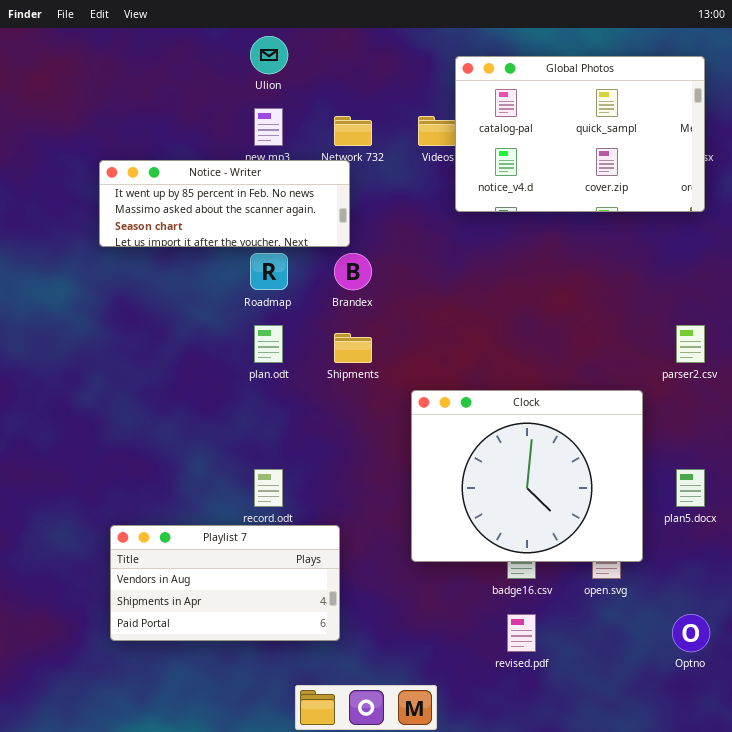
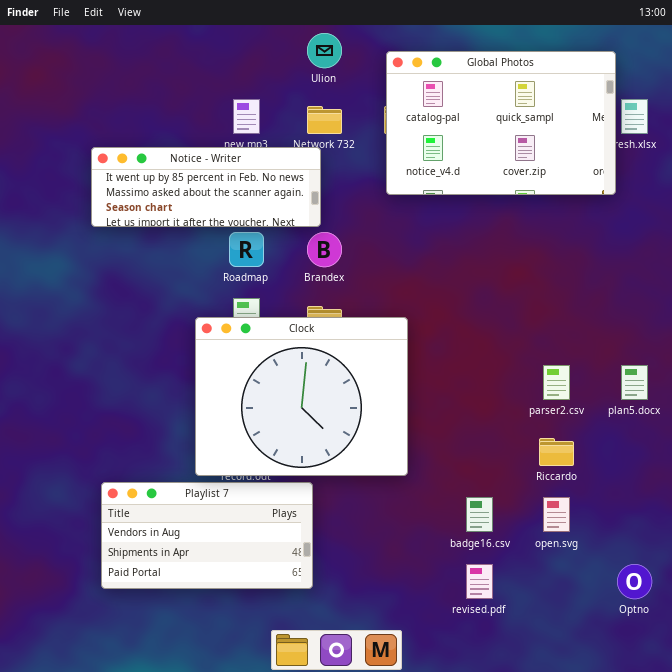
Ulion: [250,36,288,74] -> [307,33,342,68], moved
Global Photos: [455,56,705,212] -> [386,51,616,195], moved
parser2.csv: [676,325,705,363] -> [543,365,570,400], moved
Clock: [411,390,643,562] -> [195,317,408,476], moved
plan5.docx: [676,469,705,507] -> [621,365,648,400], moved

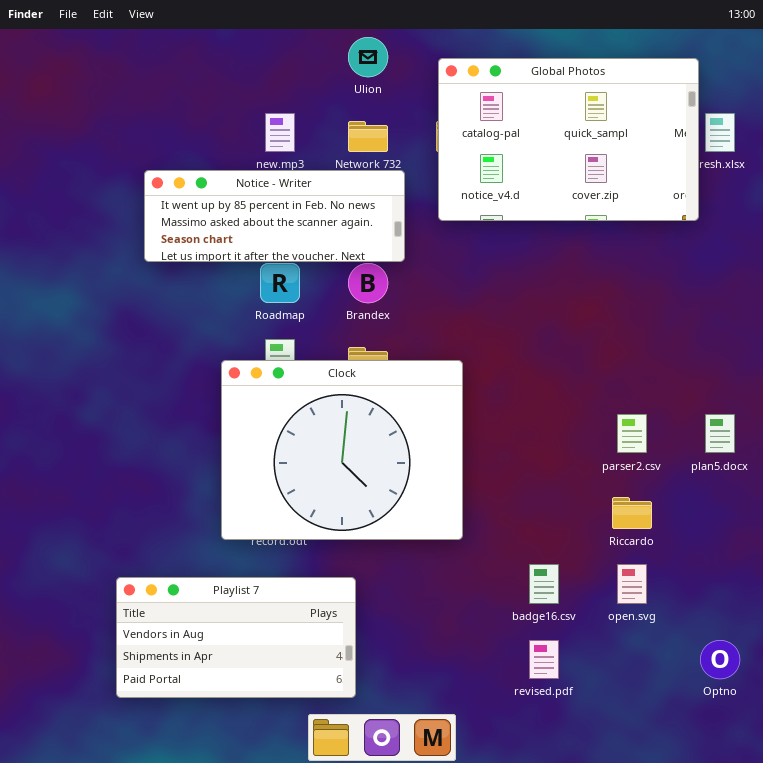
Notice - Writer: [91,147,321,227] -> [144,170,405,262], moved
Playlist 7: [101,482,313,589] -> [116,577,356,698], moved

